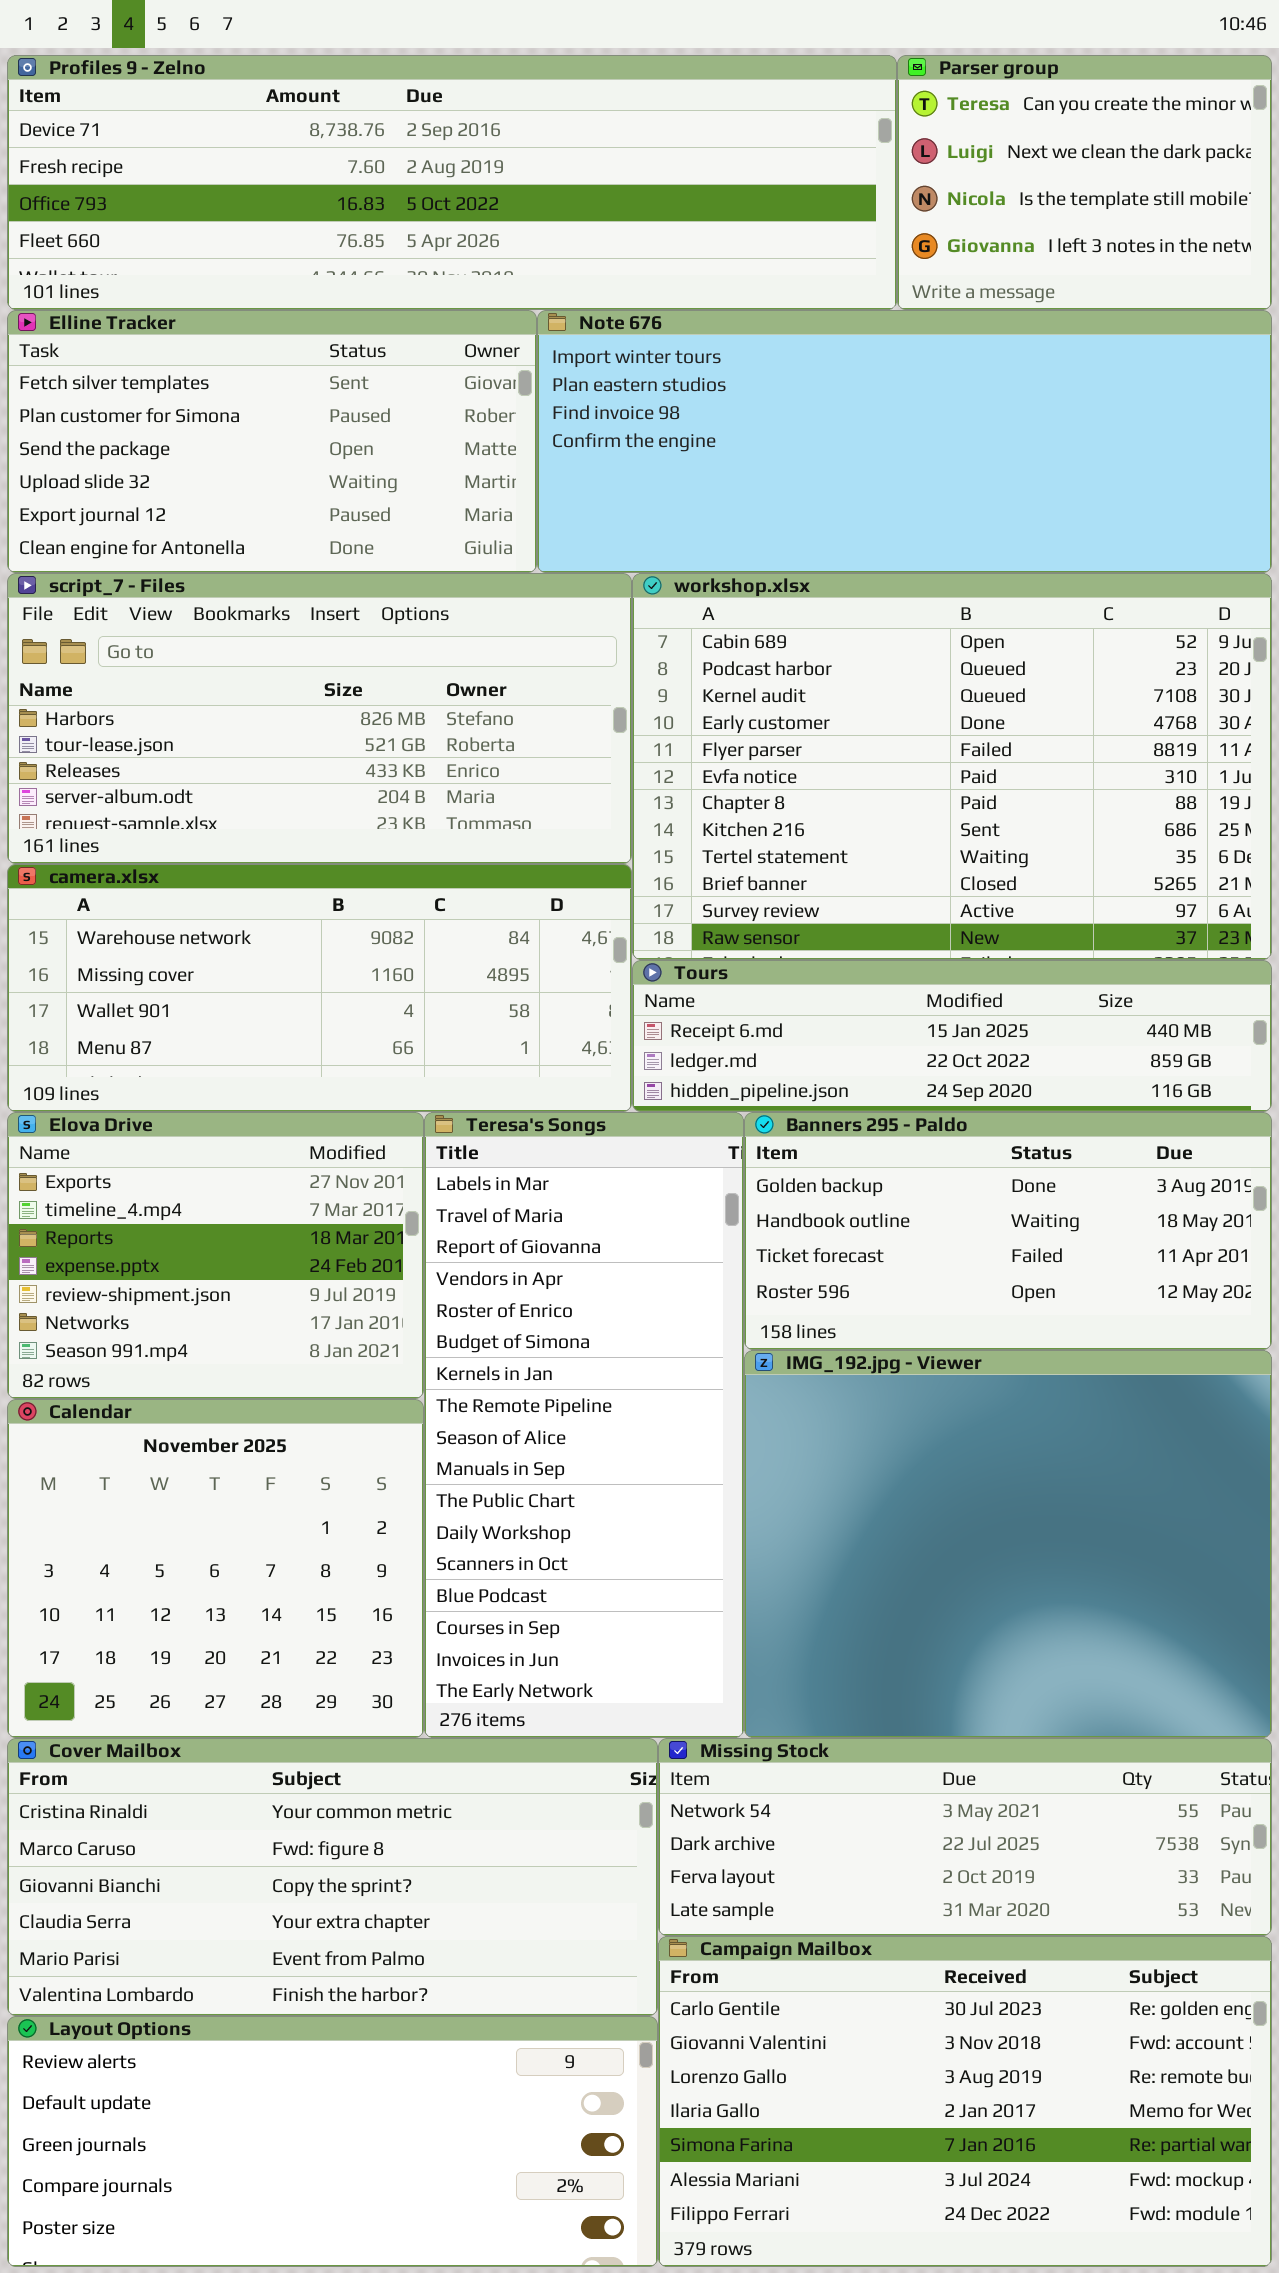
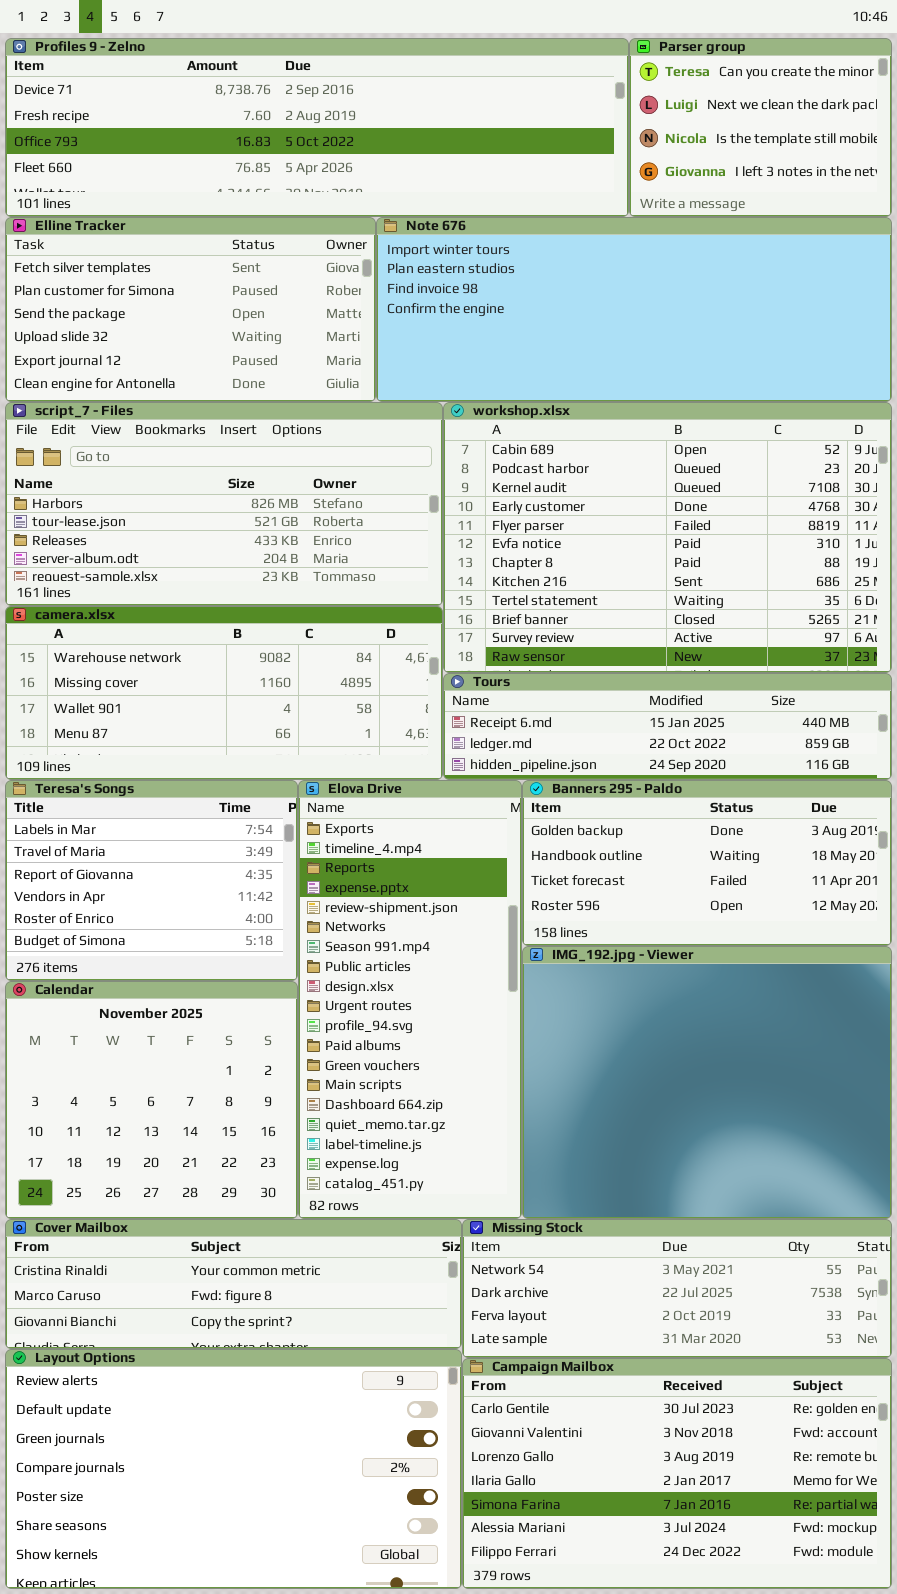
Elova Drive: [7,1112,424,1399] -> [298,780,522,1219], moved, resized
Teresa's Songs: [424,1112,744,1738] -> [5,780,298,981], moved, resized
Cover Mailbox: [7,1738,658,2016] -> [5,1219,462,1349], resized
Layout Options: [7,2016,658,2267] -> [5,1349,462,1589], resized

